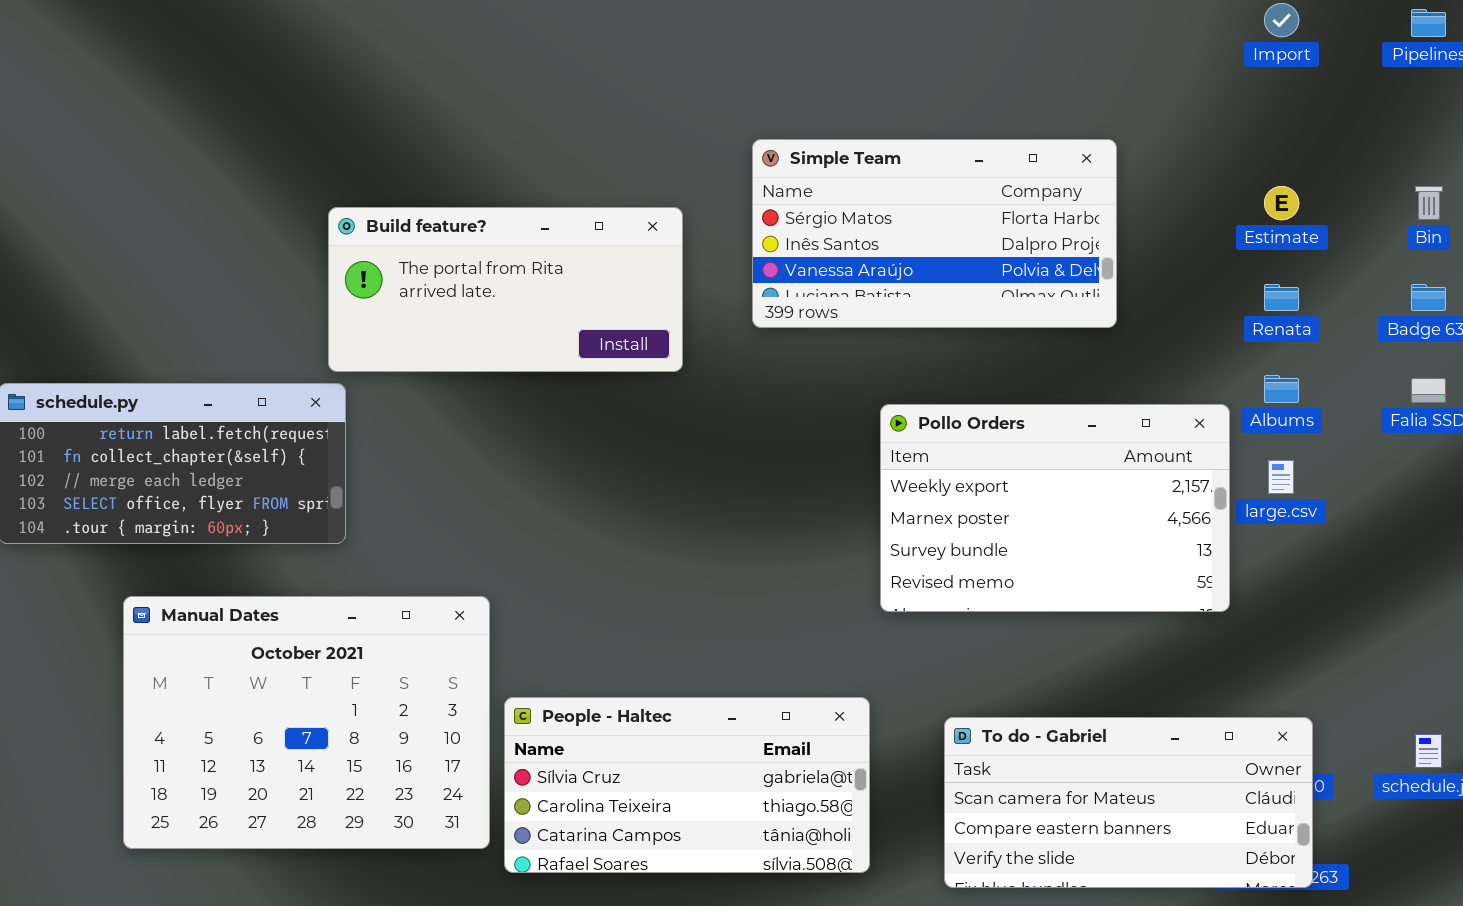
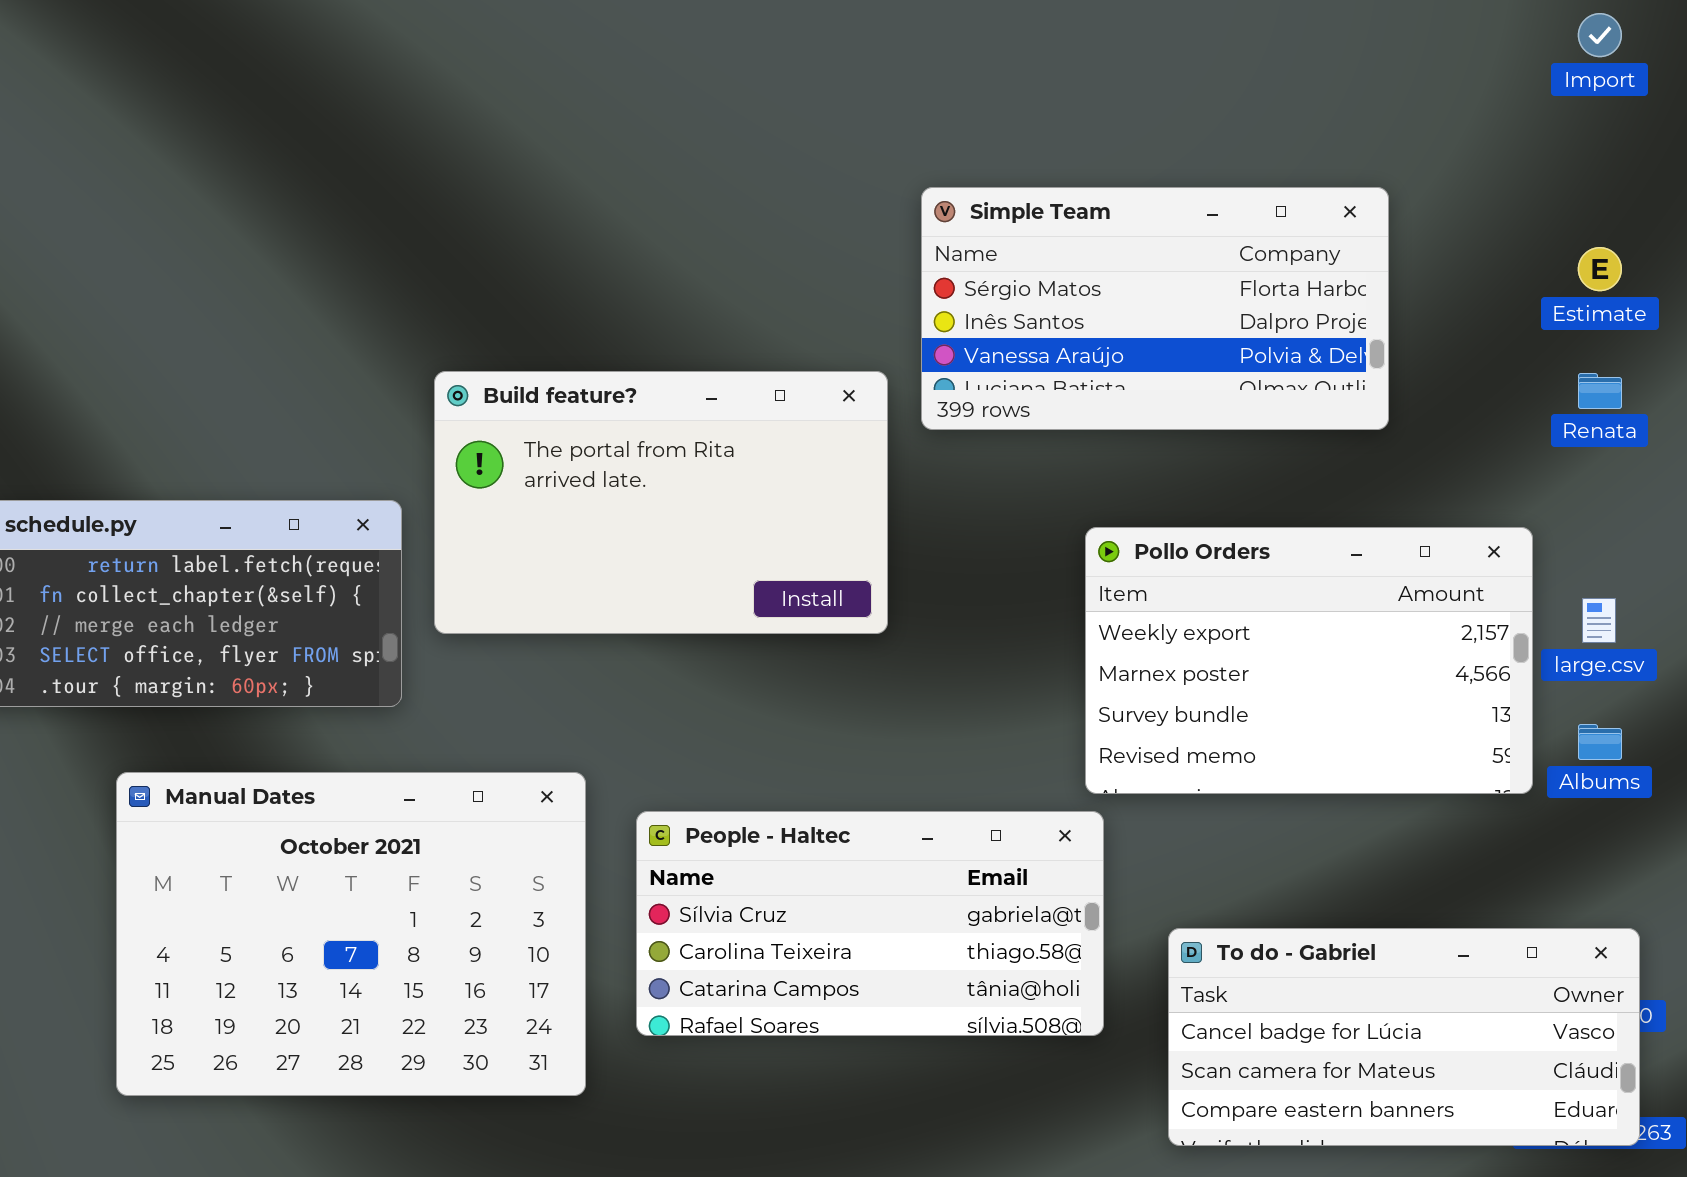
Build feature?: [328,207,683,372] -> [434,371,888,634], moved, resized
Albums: [1264,375,1299,403] -> [1578,724,1622,760], moved
People - Haltec: [504,697,870,873] -> [636,811,1104,1036], moved
To do - Gabriel: [944,717,1313,888] -> [1168,928,1640,1146], scrolled up 1 row

